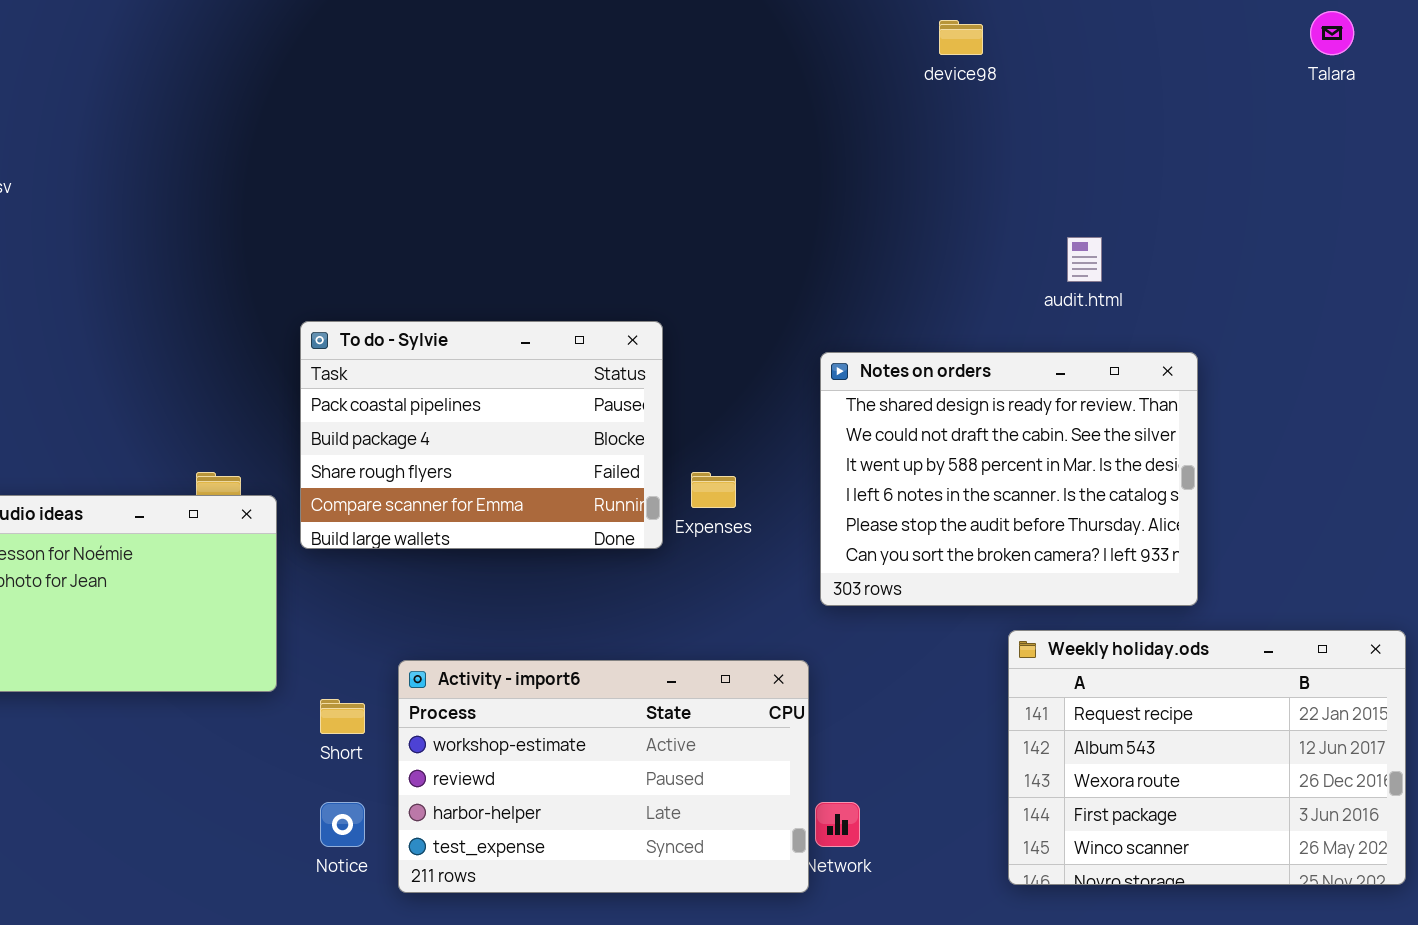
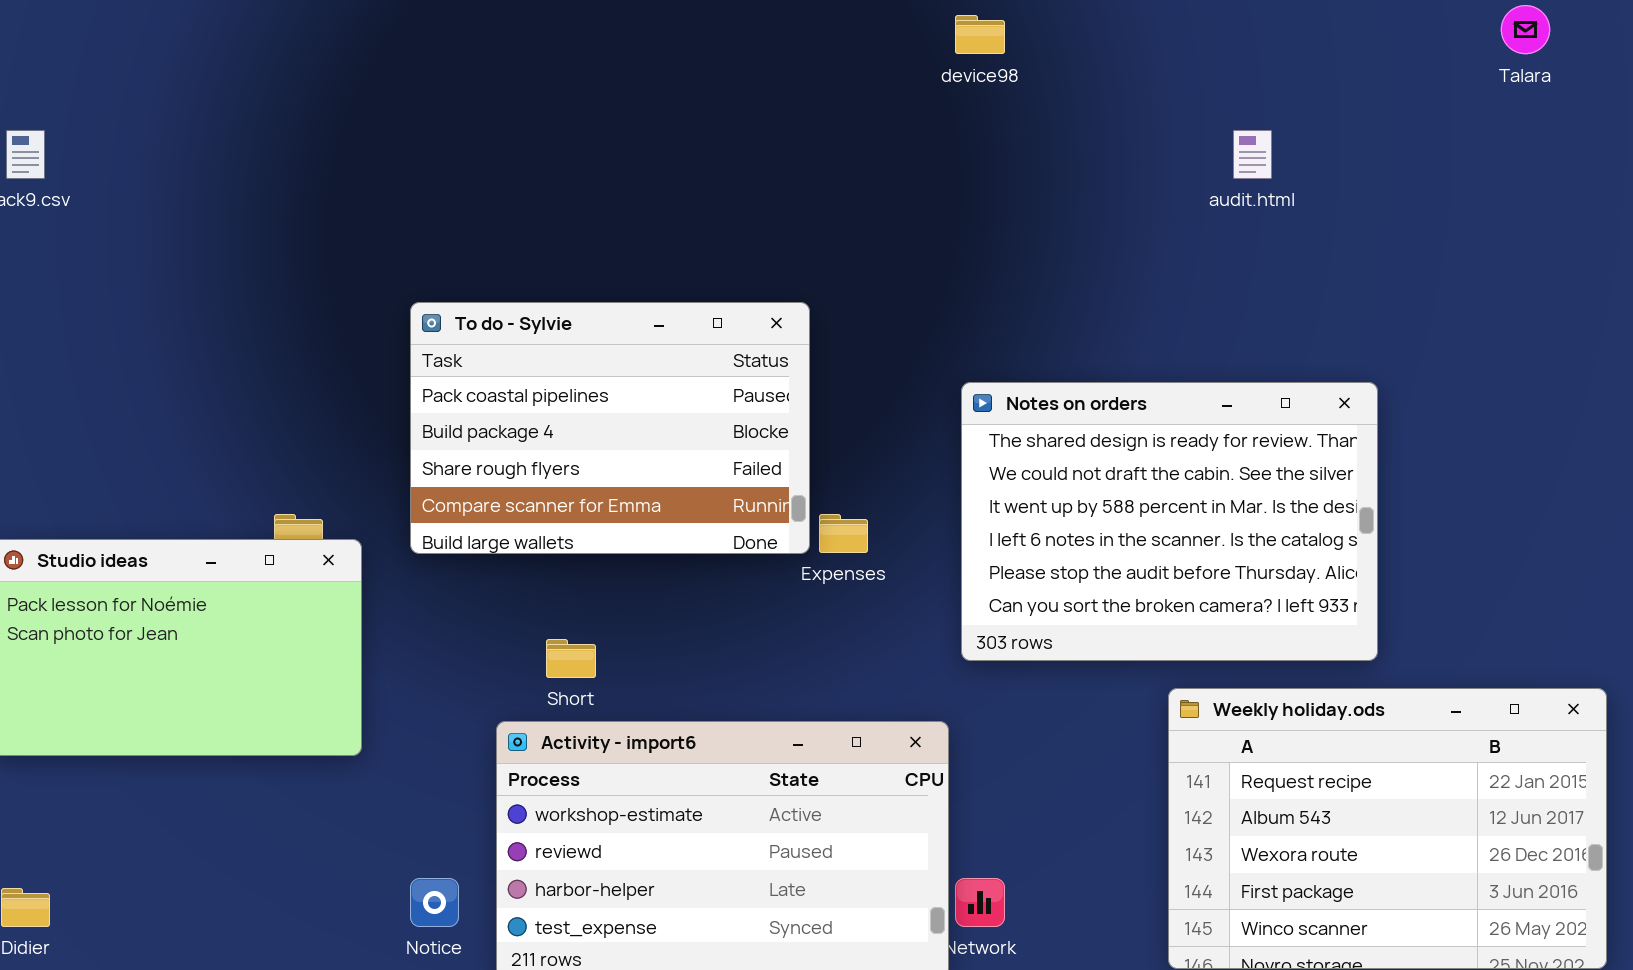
device98: [939,20,983,55] -> [955,15,1005,54], moved
audit.html: [1067,237,1102,282] -> [1233,130,1272,179], moved
To do - Sylvie: [300,321,663,549] -> [410,302,810,554], moved
Short: [320,699,365,734] -> [546,639,596,678], moved

